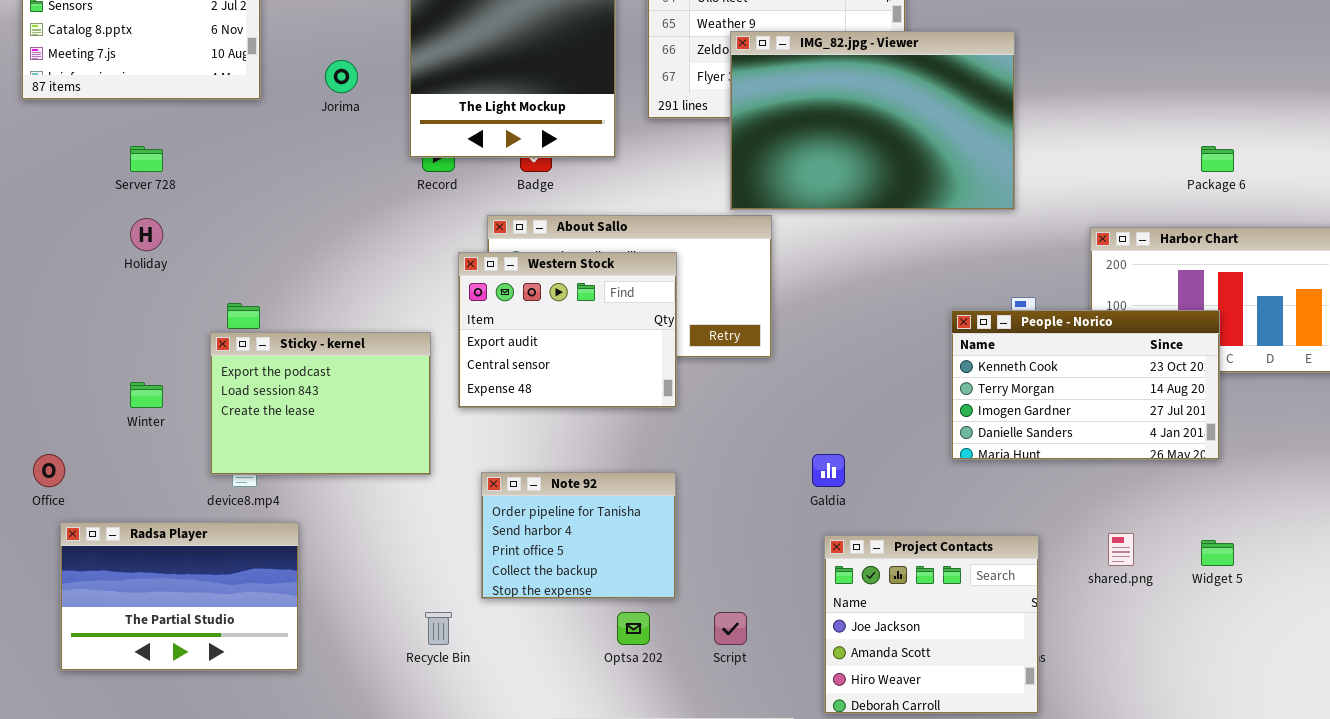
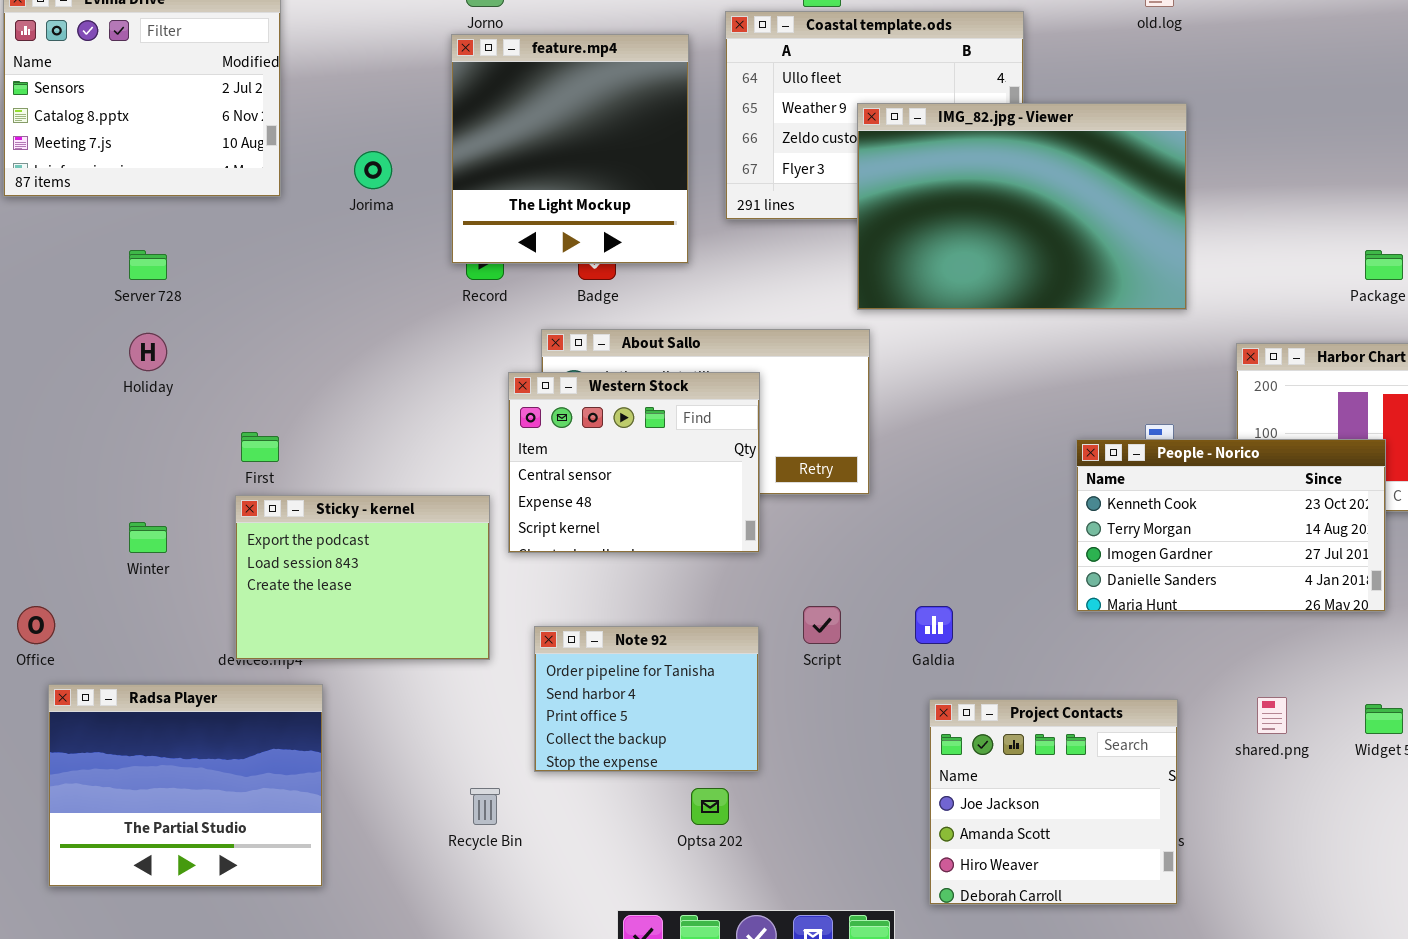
IMG_82.jpg - Viewer: [730,31,1015,210] -> [857,103,1187,310], moved
Western Stock: [458,252,677,408] -> [508,372,760,553], scrolled down 1 row
Sticky - kernel: [210,332,431,475] -> [235,495,490,660], moved
Radsa Player: [60,522,299,671] -> [48,684,323,887], resized
Script: [714,612,747,645] -> [803,606,841,644], moved

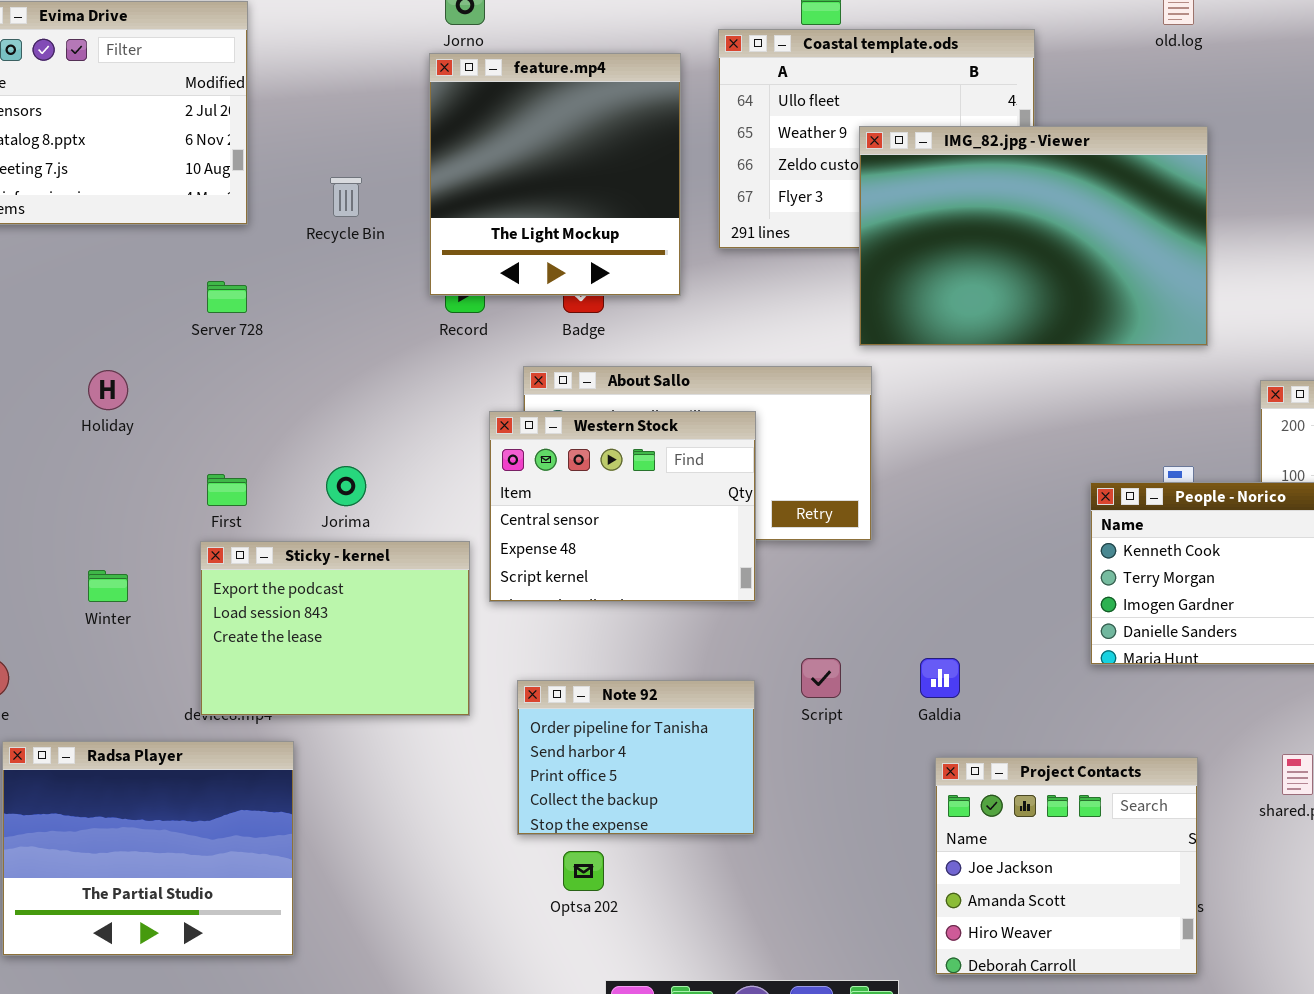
Jorima: [354,151,392,189] -> [326,466,366,506], moved
Server 728: [129,250,167,280] -> [207,281,247,313], moved
Recycle Bin: [470,788,500,825] -> [330,177,362,217], moved
Optsa 202: [691,788,729,825] -> [563,851,604,891], moved

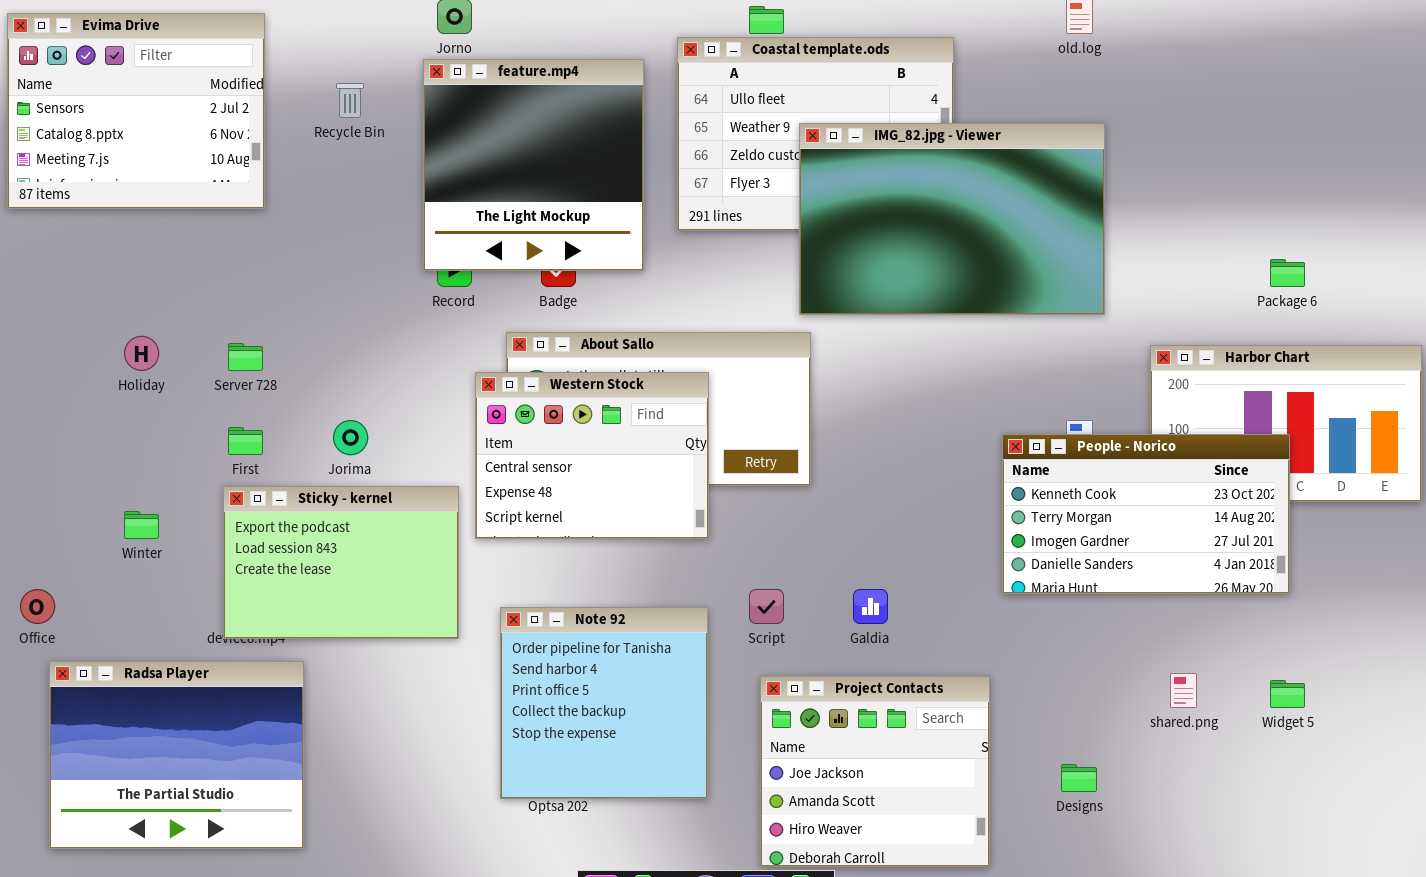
Recycle Bin: [330,177,362,217] -> [336,83,364,118], moved
Server 728: [207,281,247,313] -> [228,343,263,371], moved
Note 92: [517,680,755,835] -> [500,607,708,799], resized
Project Contacts: [935,757,1198,975] -> [760,676,990,867], moved

